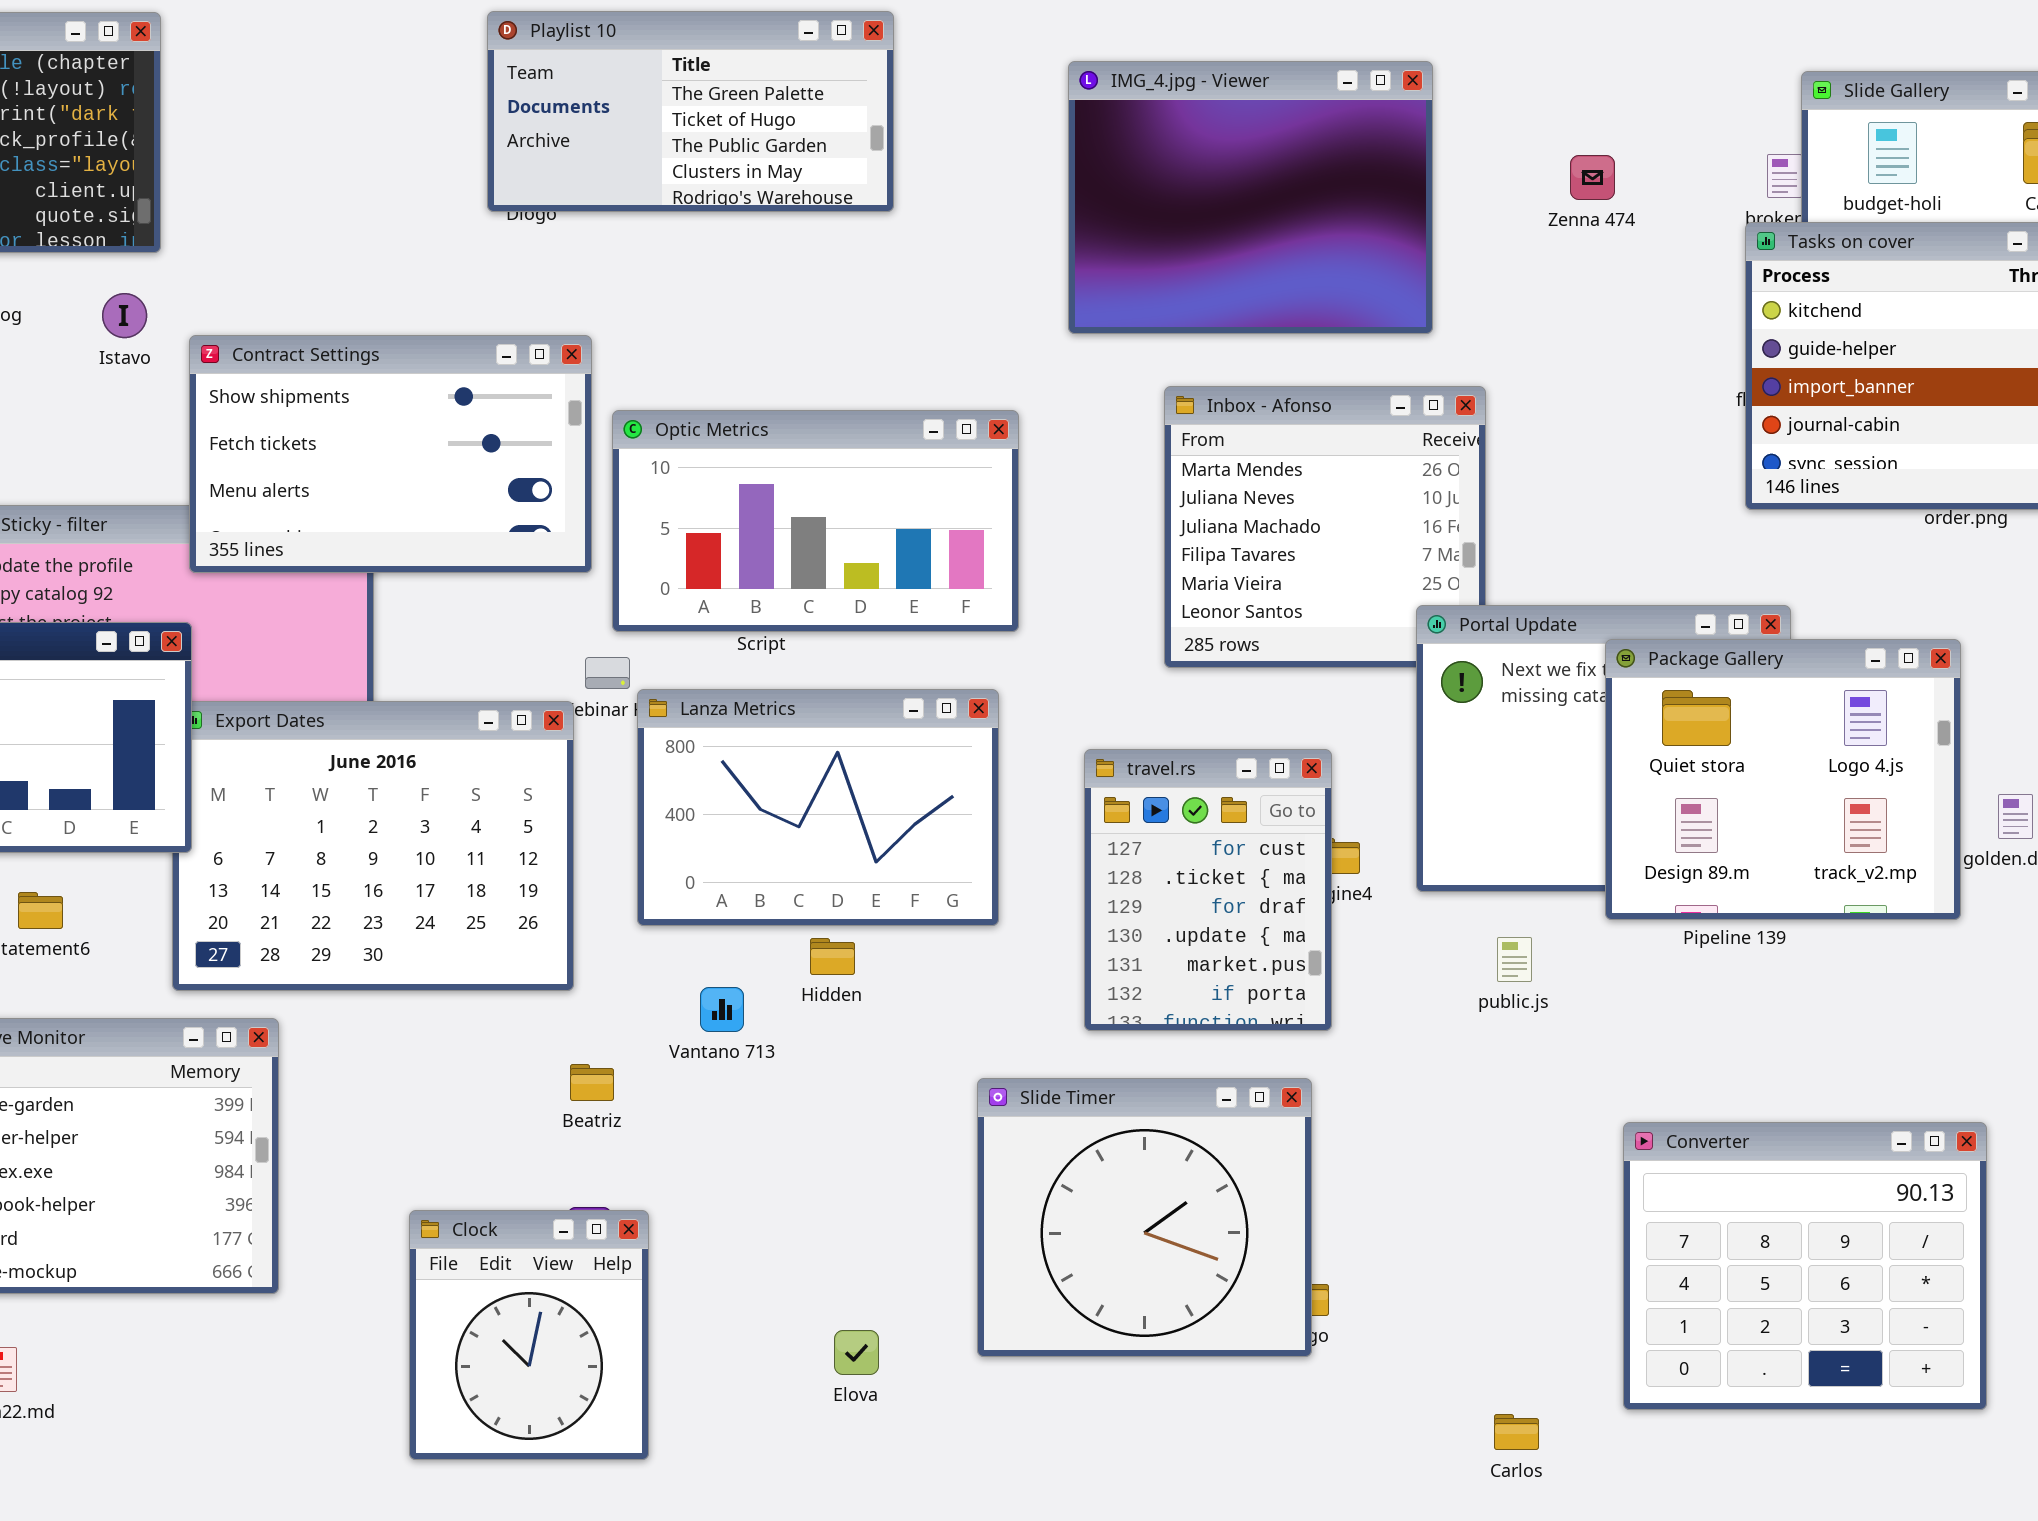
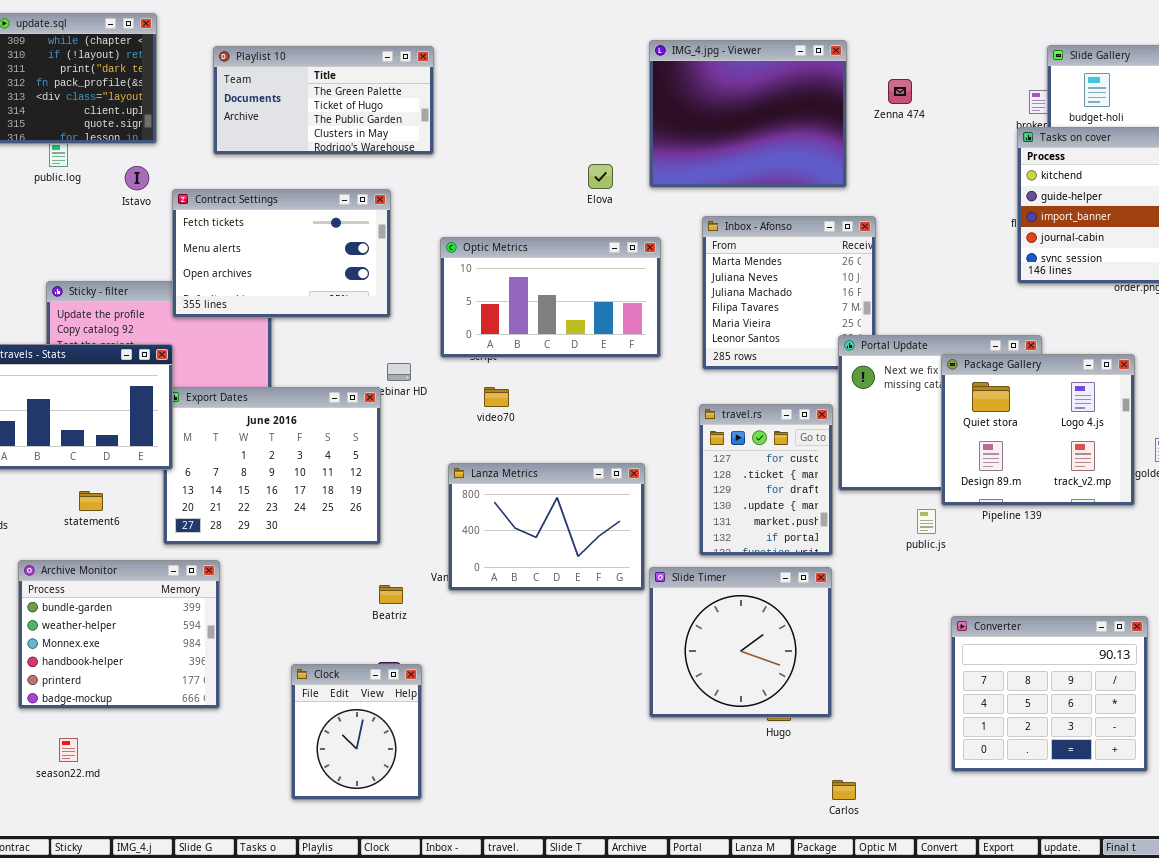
Playlist 10: [487,11,894,212] -> [213,46,434,155], moved
Zenna 474: [1570,155,1615,200] -> [888,79,912,104], moved
Contract Settings: [189,335,592,573] -> [172,189,391,318], scrolled down 1 row
Optic Metrics: [612,410,1019,632] -> [440,237,661,358], moved
Lanza Metrics: [637,689,999,926] -> [448,463,645,591], moved
travel.rs: [1084,749,1332,1031] -> [699,404,833,556], moved
public.js: [1497,937,1532,982] -> [917,509,936,534], moved
Slide Timer: [977,1078,1312,1357] -> [649,567,832,718], moved
Elova: [834,1330,879,1375] -> [588,164,613,189], moved
Carlos: [1494,1414,1539,1450] -> [832,780,856,800], moved

